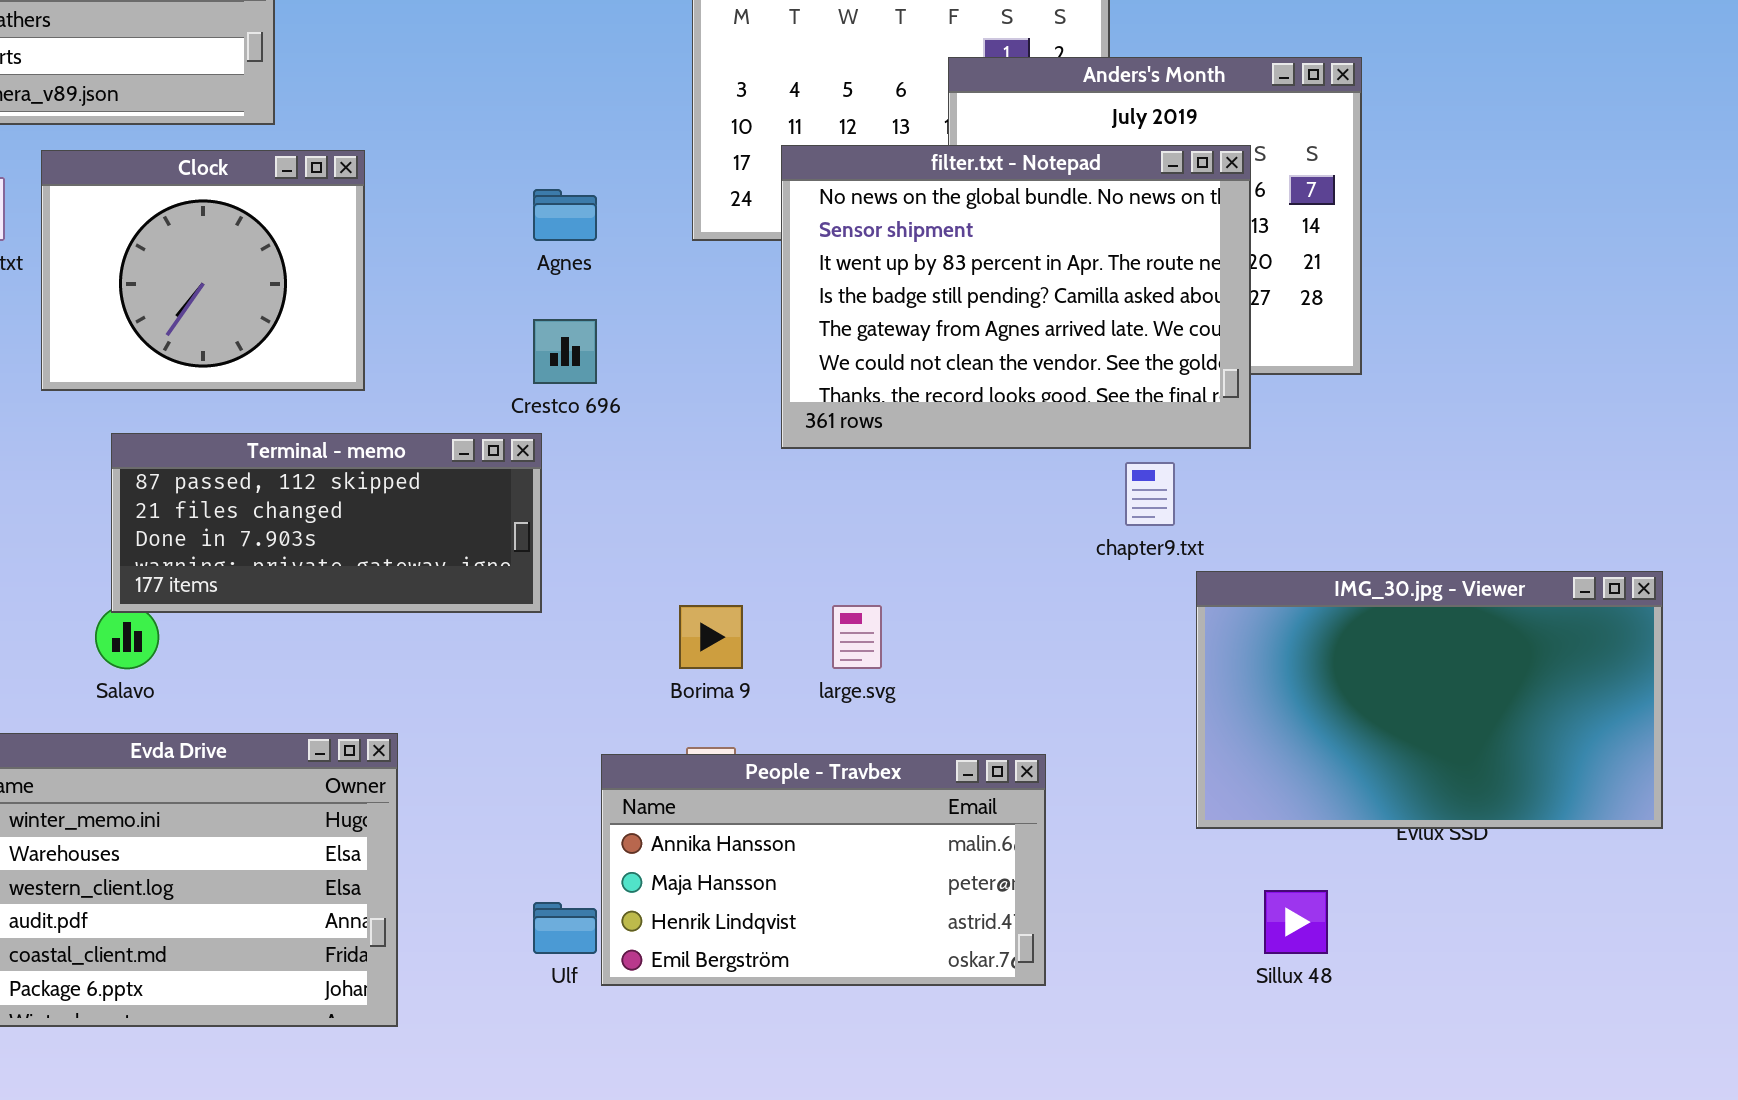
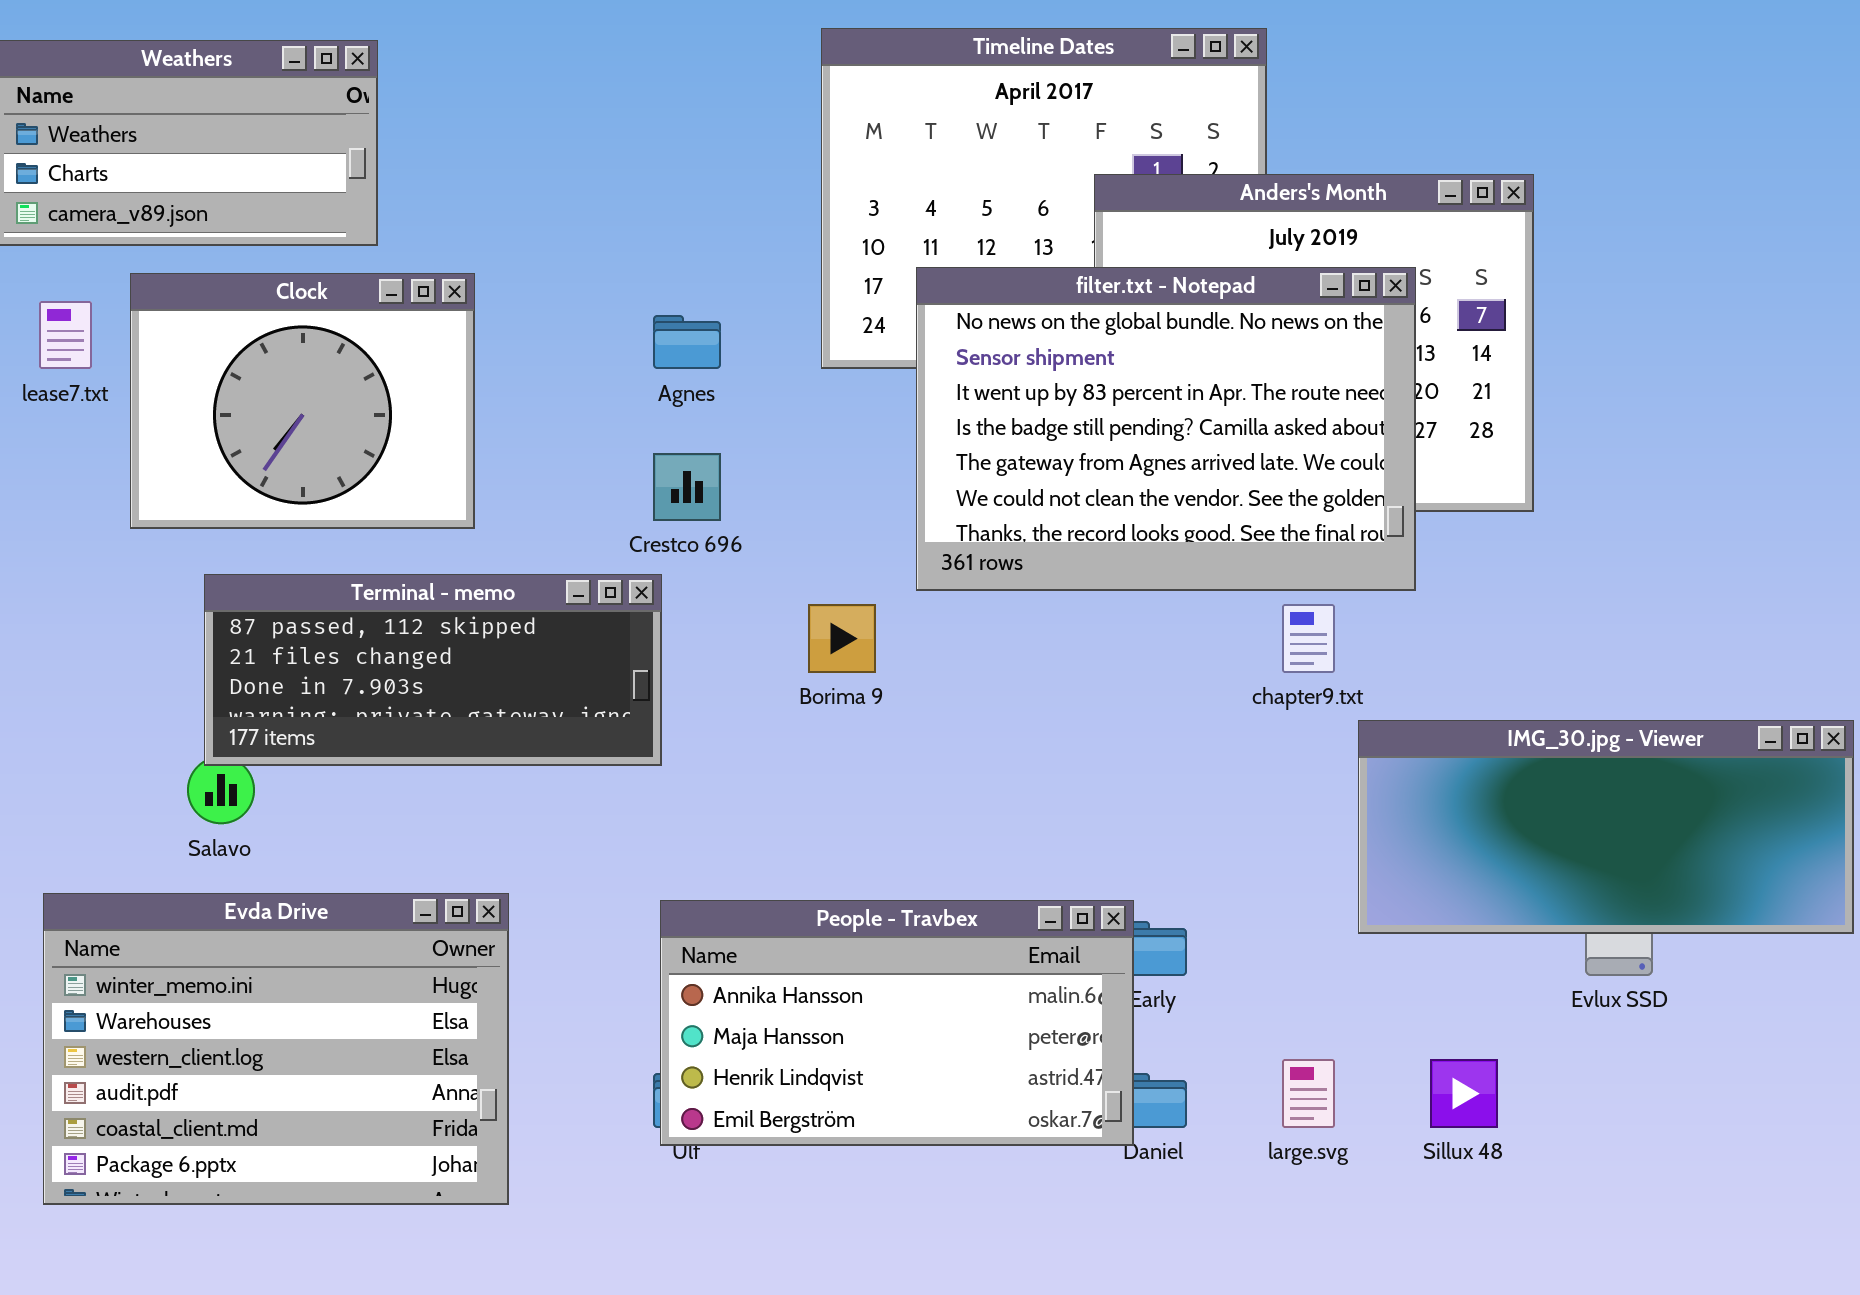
IMG_30.jpg - Viewer: [1196,571,1663,829] -> [1358,720,1854,934], resized
Borima 9: [679,605,743,669] -> [808,604,876,673], moved
large.svg: [832,605,882,669] -> [1282,1059,1335,1128], moved
People - Travbex: [601,754,1046,986] -> [660,900,1134,1146], moved

